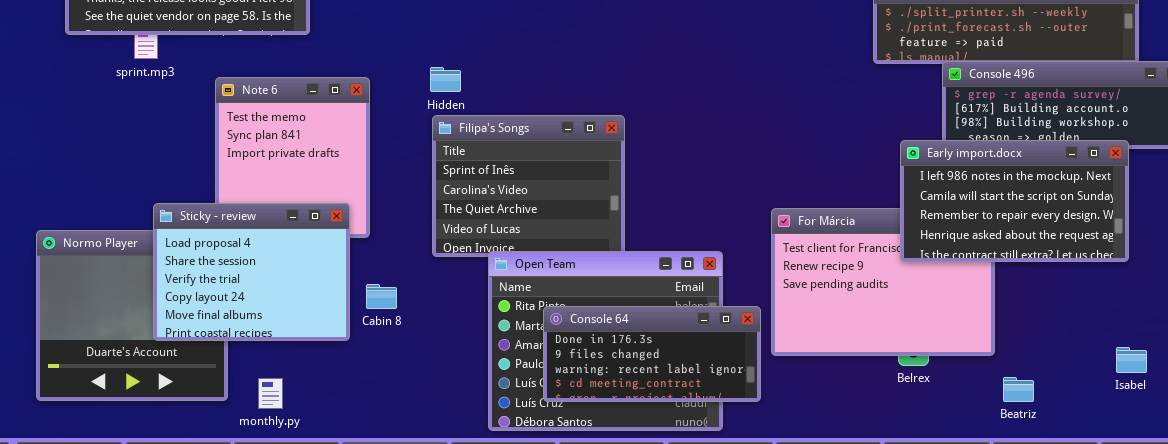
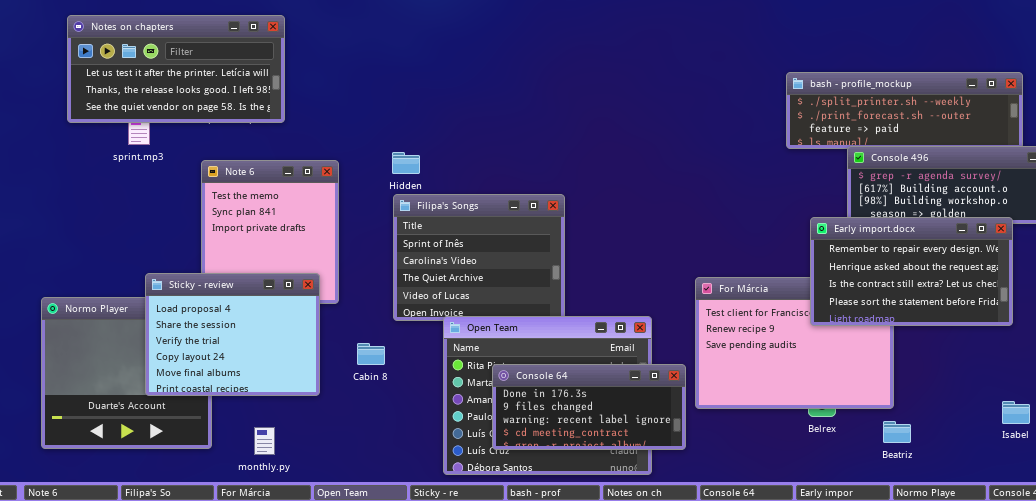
Early import.docx: [900,140,1129,262] -> [810,217,1013,326], scrolled down 2 rows
Cabin 8: [366,284,397,309] -> [357,343,385,365], moved
Beatriz: [1003,377,1034,402] -> [883,421,911,443], moved
monthly.py: [258,378,283,409] -> [254,427,275,455], moved

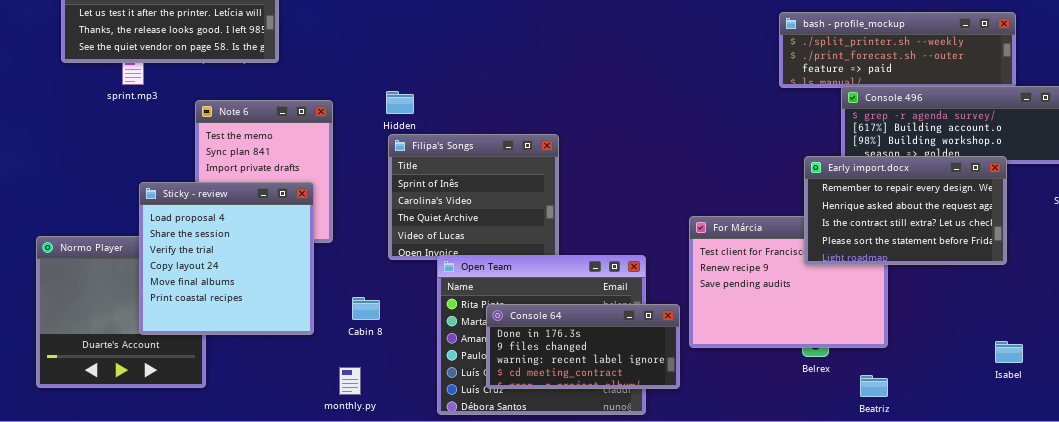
Sticky - review: [145,273,320,396] -> [139,182,314,335], resized
Cabin 8: [357,343,385,365] -> [352,297,380,320], moved
Beatriz: [883,421,911,443] -> [860,375,888,397], moved
monthly.py: [254,427,275,455] -> [339,367,361,395], moved

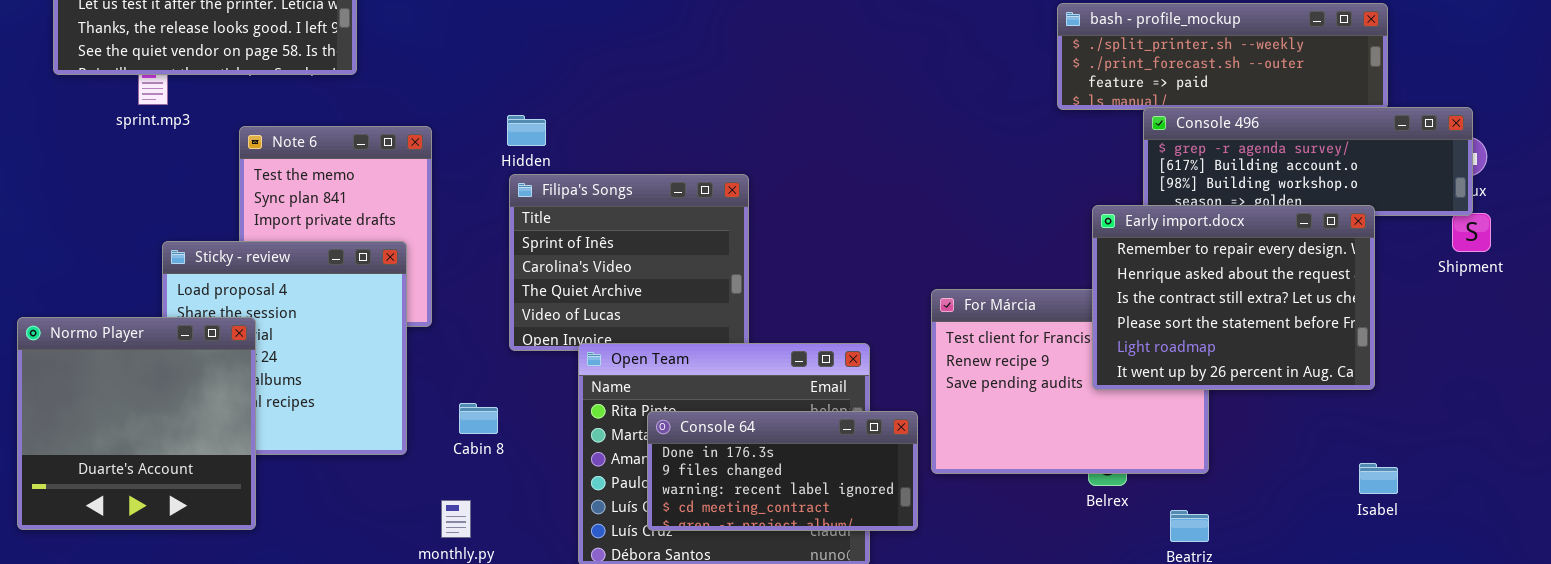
Early import.docx: [804,156,1007,265] -> [1092,205,1375,390], resized
Normo Player: [36,236,206,388] -> [17,317,256,530], raised

